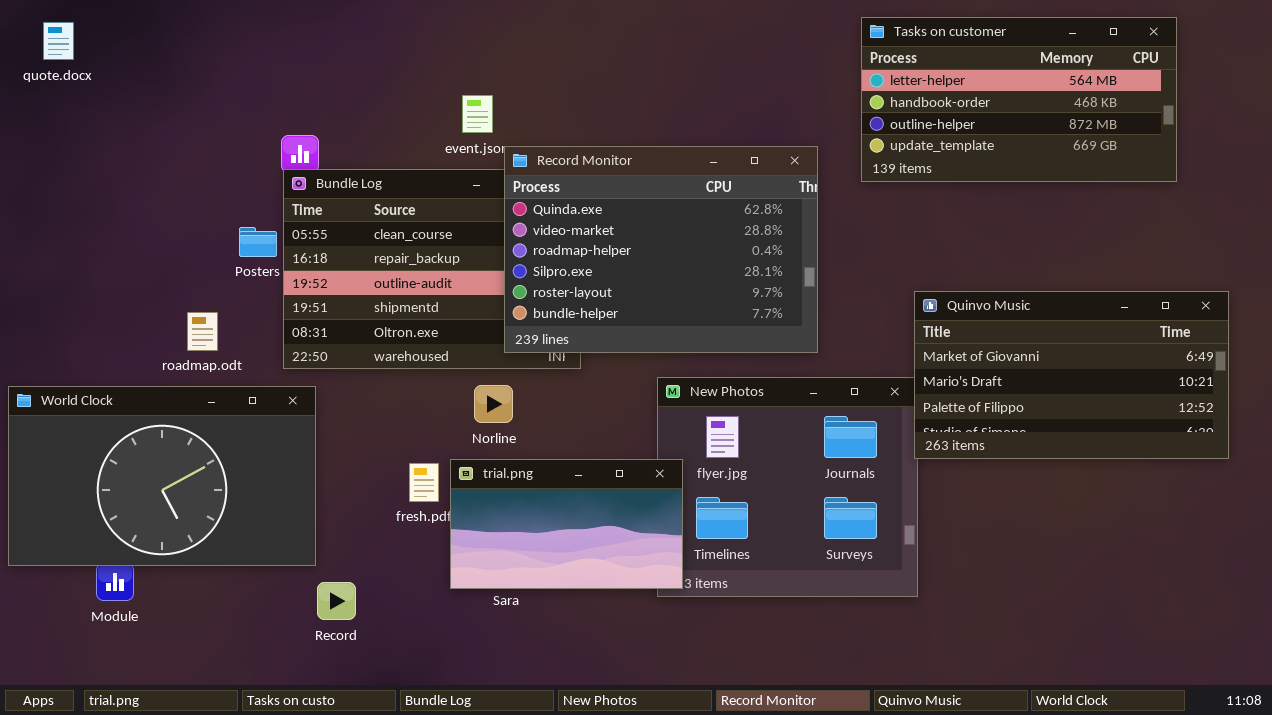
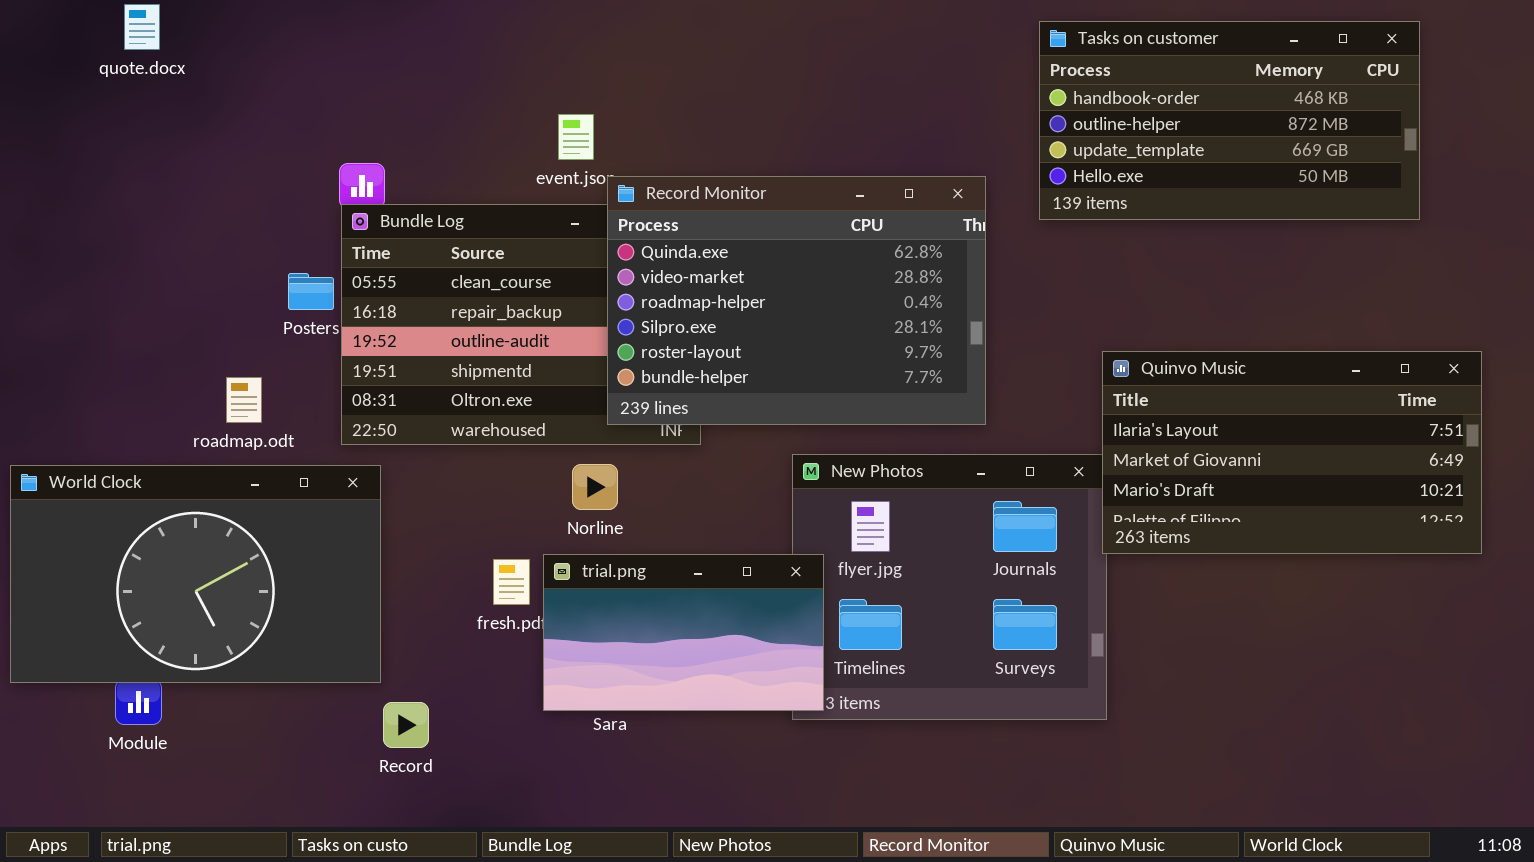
Tasks on customer: [861,17,1177,182] -> [1039,21,1420,220], scrolled down 1 row
quote.docx: [43,22,74,60] -> [124,4,160,50], moved
Quinvo Music: [914,291,1229,459] -> [1102,351,1482,554], scrolled up 1 row

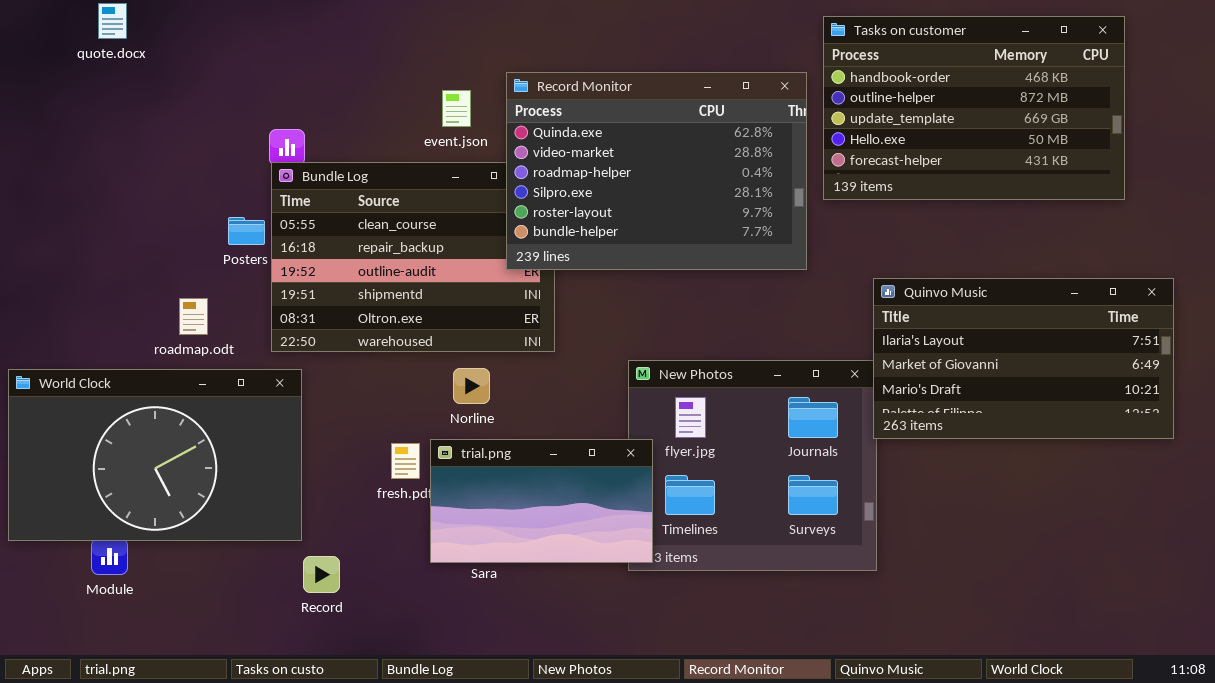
Tasks on customer: [1039,21,1420,220] -> [823,16,1125,200], resized
Record Monitor: [607,176,986,425] -> [506,72,807,270], moved

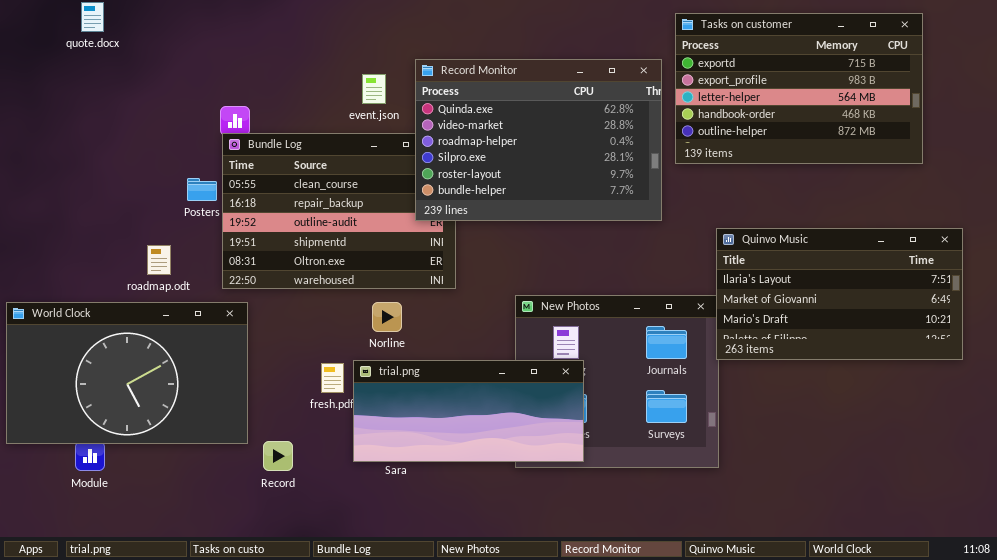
Tasks on customer: [823,16,1125,200] -> [675,13,923,164], scrolled up 3 rows
trial.png: [430,439,653,563] -> [353,360,584,462], resized
Record: [303,556,340,593] -> [263,441,293,471], moved

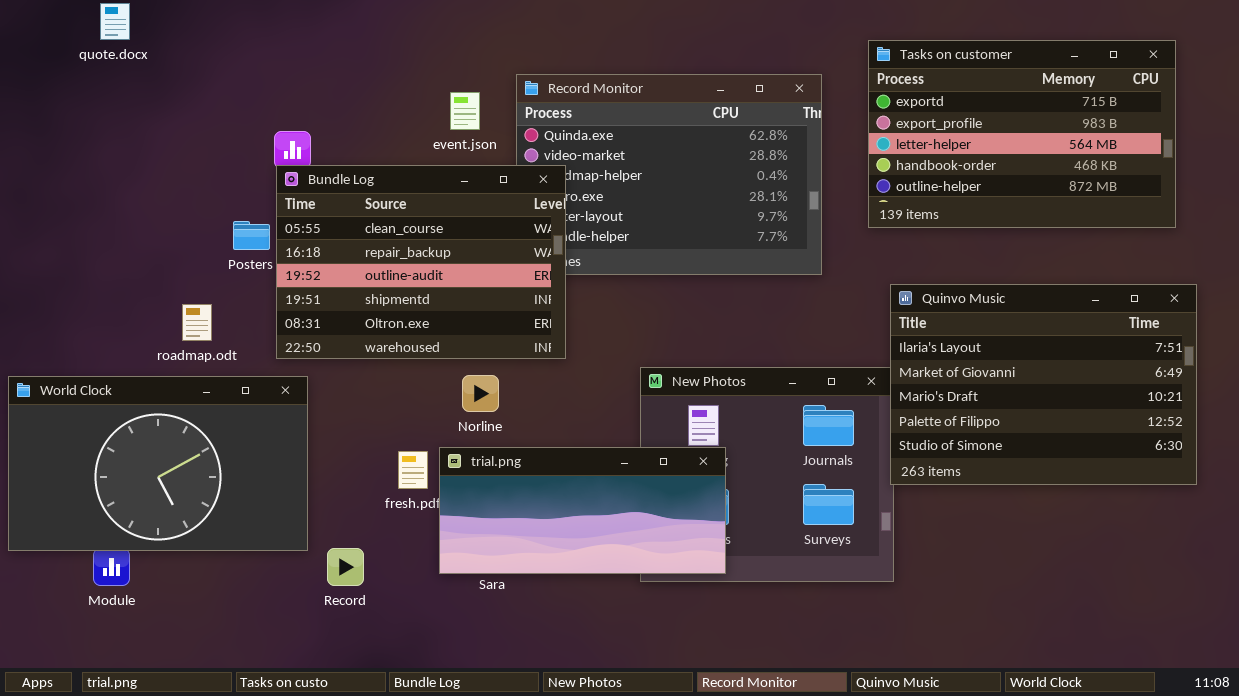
Tasks on customer: [675,13,923,164] -> [868,40,1176,228], moved
Bundle Log: [222,133,456,289] -> [276,165,566,359], raised
Quinvo Music: [716,228,963,360] -> [890,284,1197,485], resized

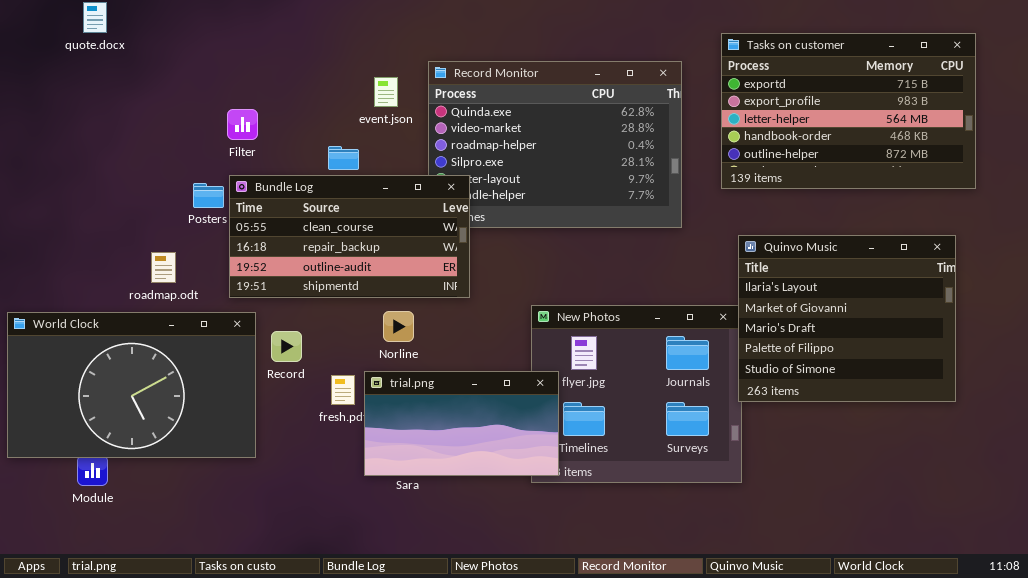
Bundle Log: [276,165,566,359] -> [229,175,470,298], resized
Quinvo Music: [890,284,1197,485] -> [738,235,956,402], resized
trial.png: [439,447,726,574] -> [364,371,559,476], resized
Record: [327,548,364,586] -> [271,331,302,362], moved

